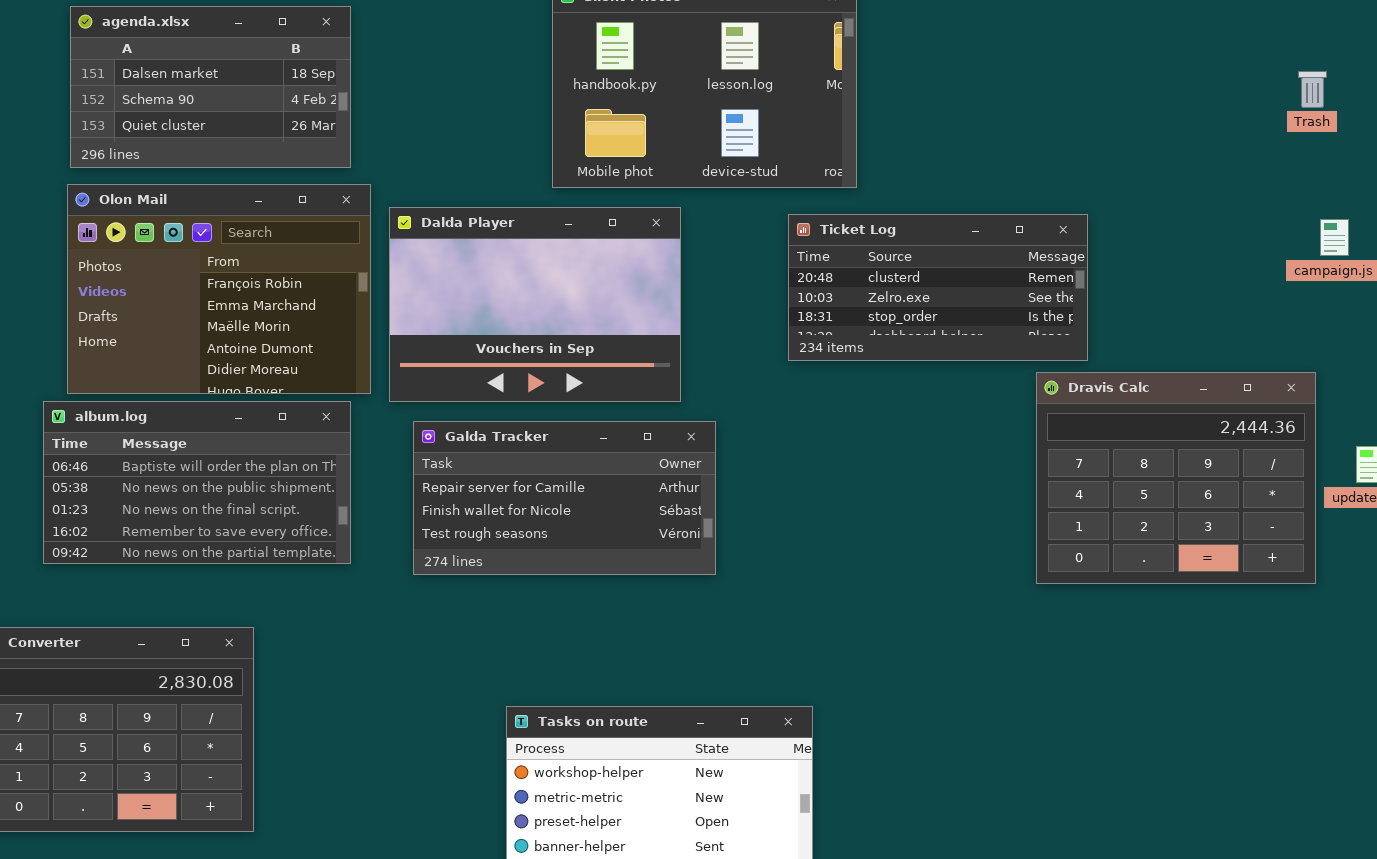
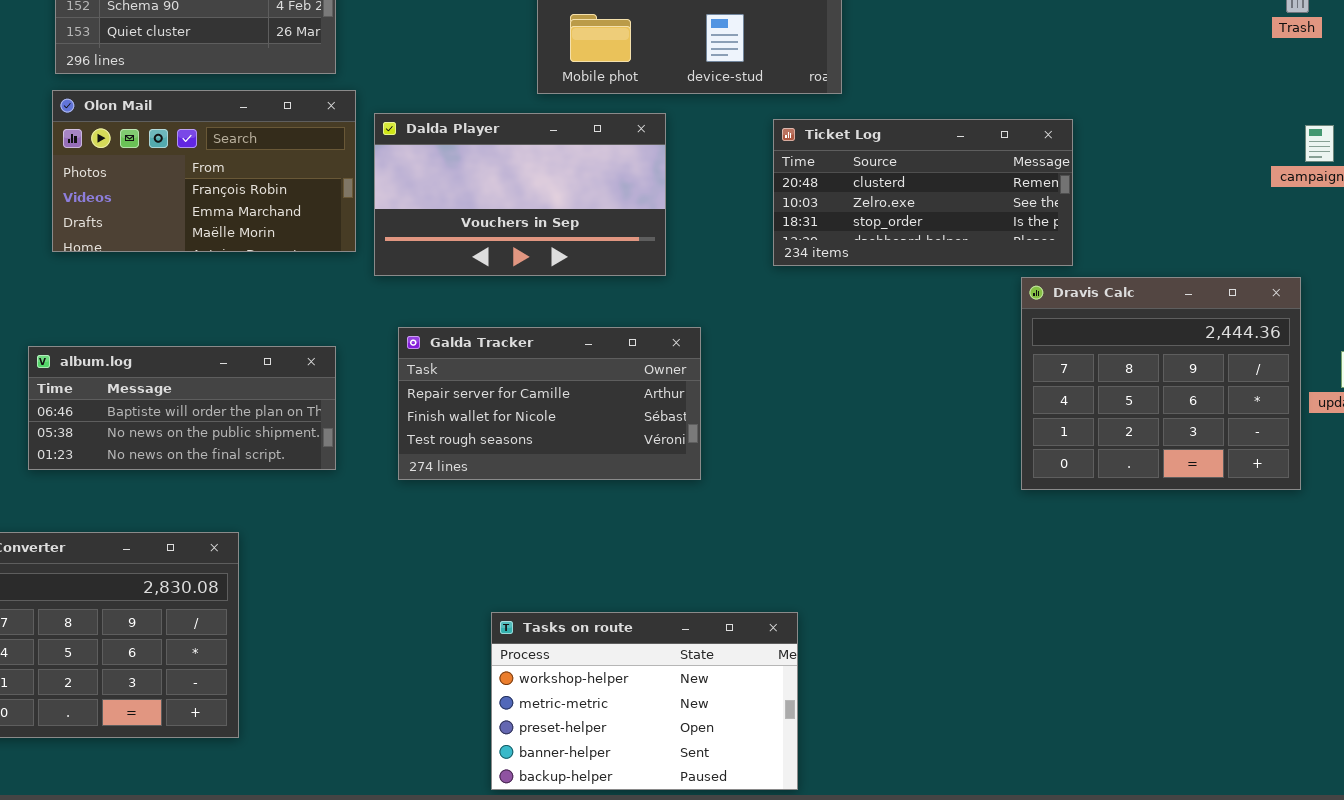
Olon Mail: [67,184,371,394] -> [52,90,356,252], resized
Dalda Player: [389,207,681,402] -> [374,113,666,276], resized
album.log: [43,401,351,564] -> [28,346,336,470], resized

